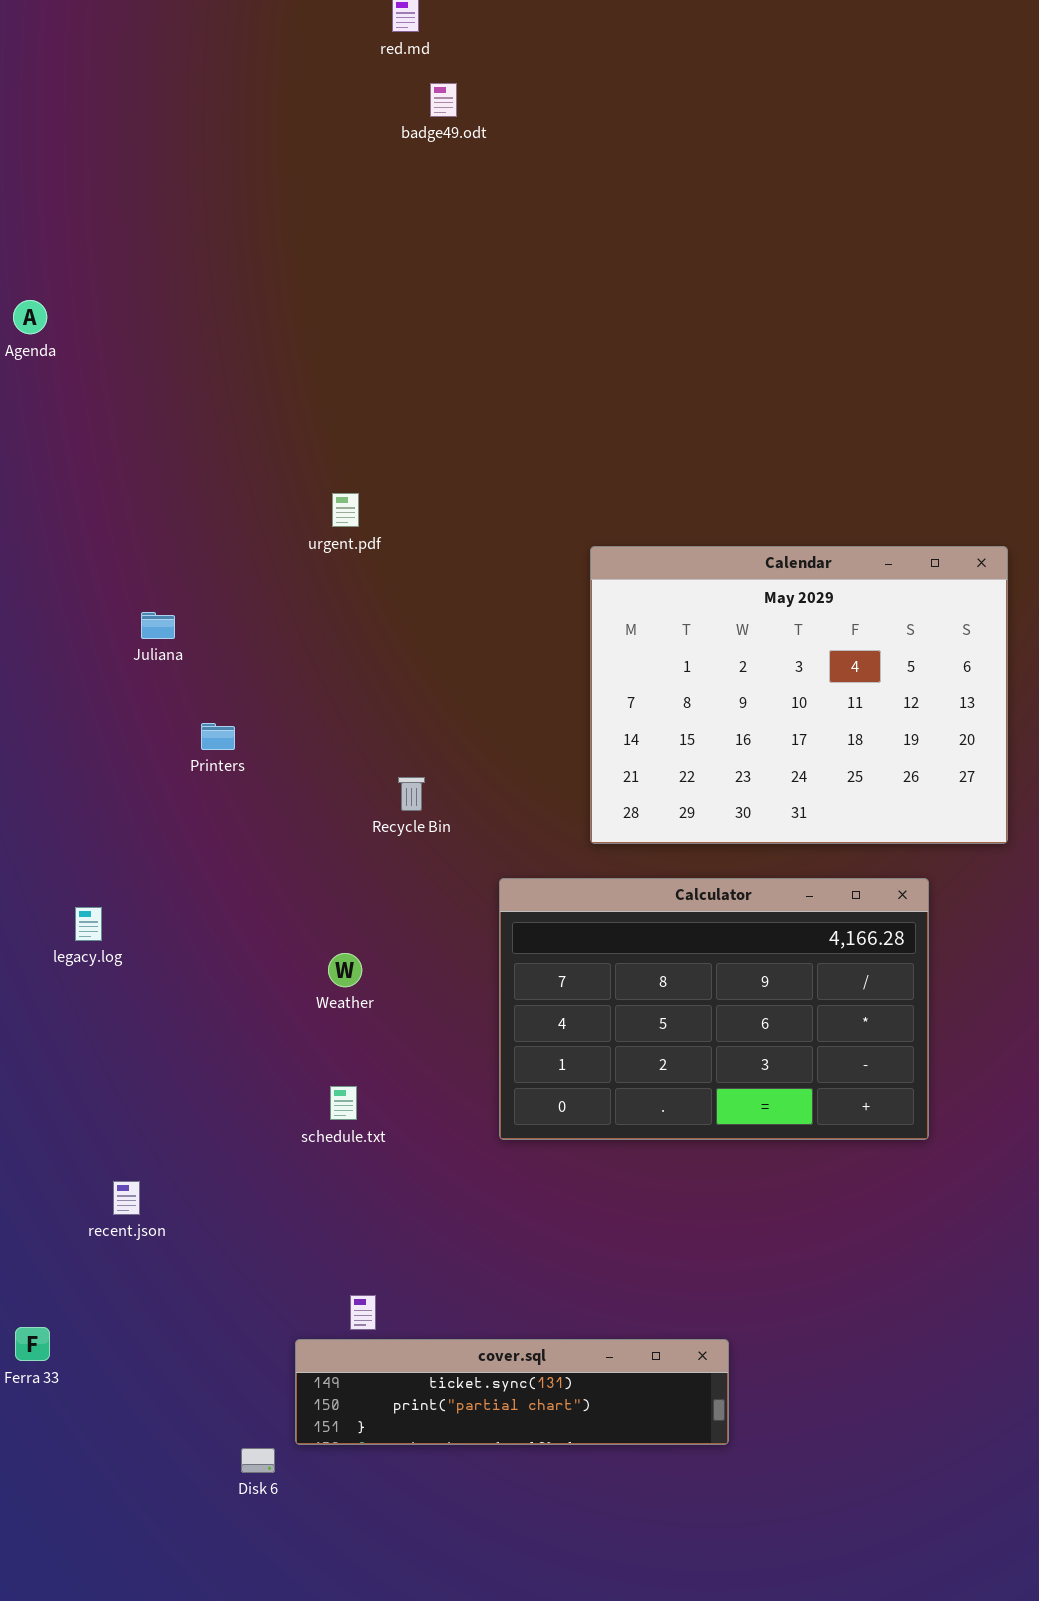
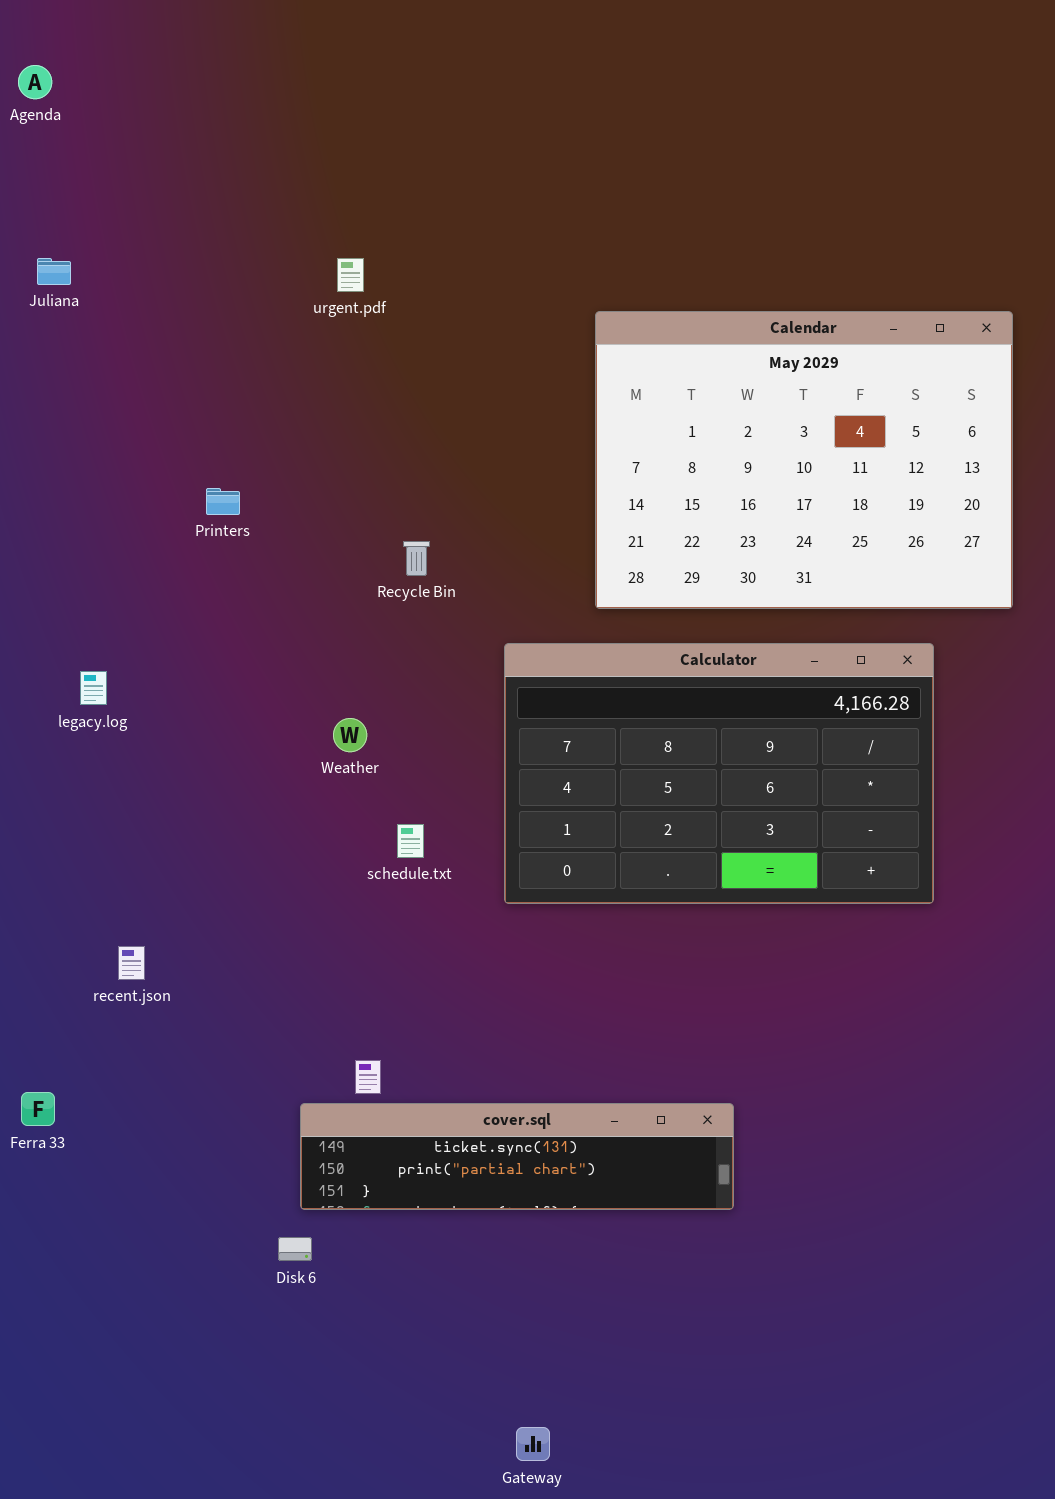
Juliana: [141,612,175,639] -> [37,258,71,285], moved
schedule.txt: [330,1086,357,1120] -> [397,824,424,858], moved
Disk 6: [241,1448,275,1473] -> [278,1237,312,1261], moved

